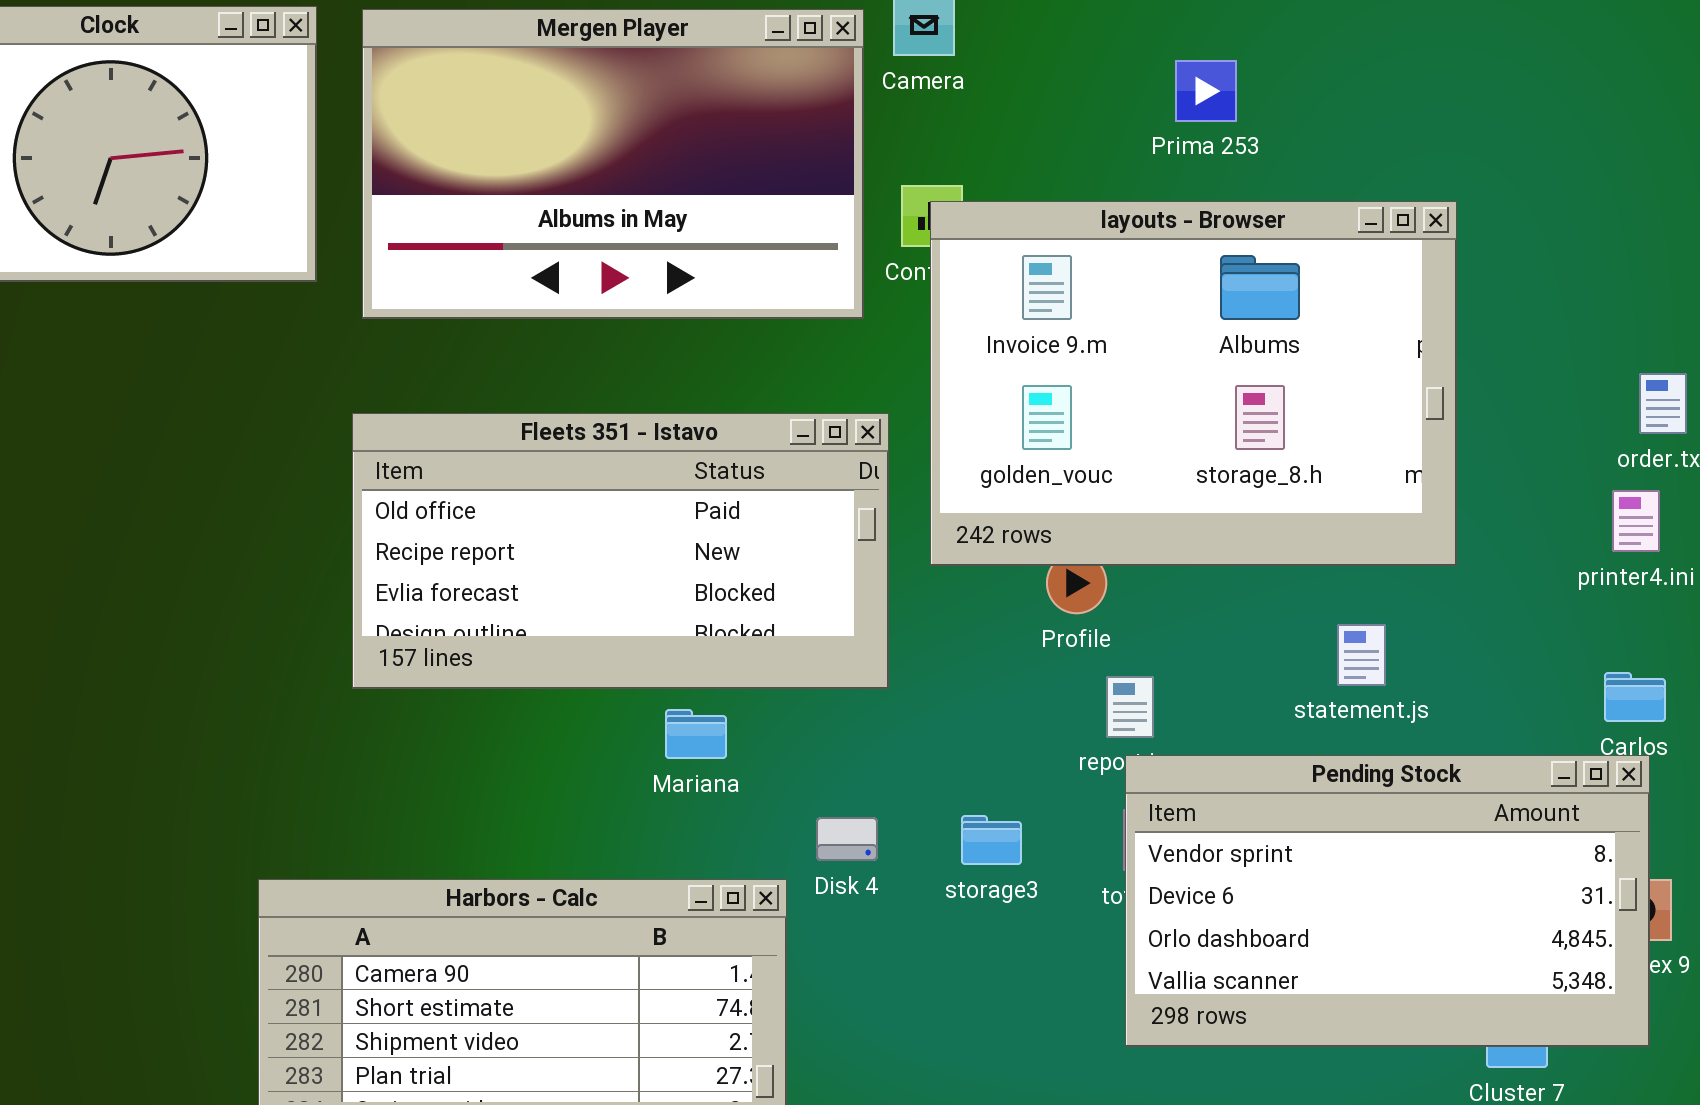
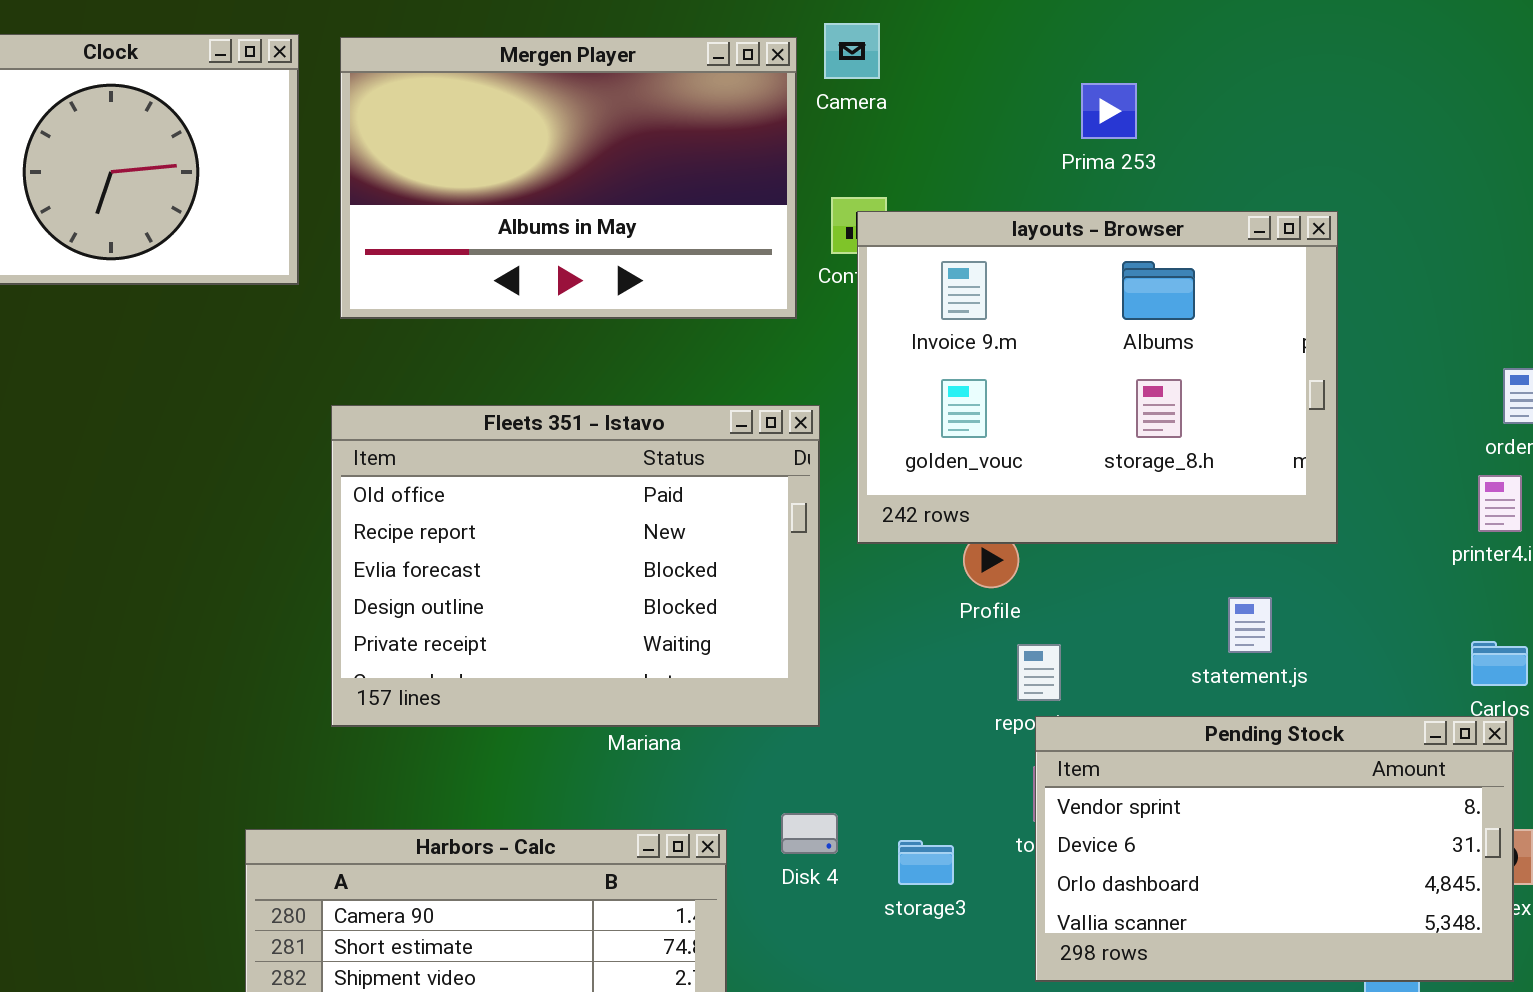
Fleets 351 - Istavo: [352,413,889,689] -> [331,405,820,727], resized
storage3: [961,815,1022,865] -> [898,840,954,885], moved
Disk 4: [816,817,878,861] -> [781,813,838,854], moved

